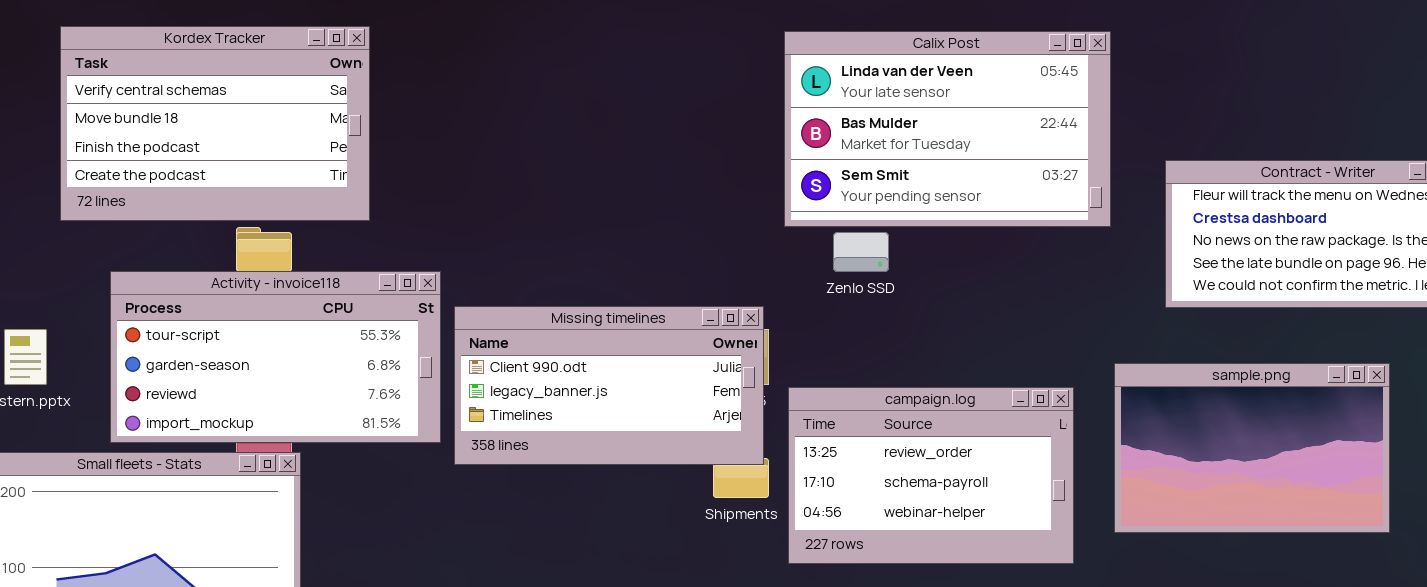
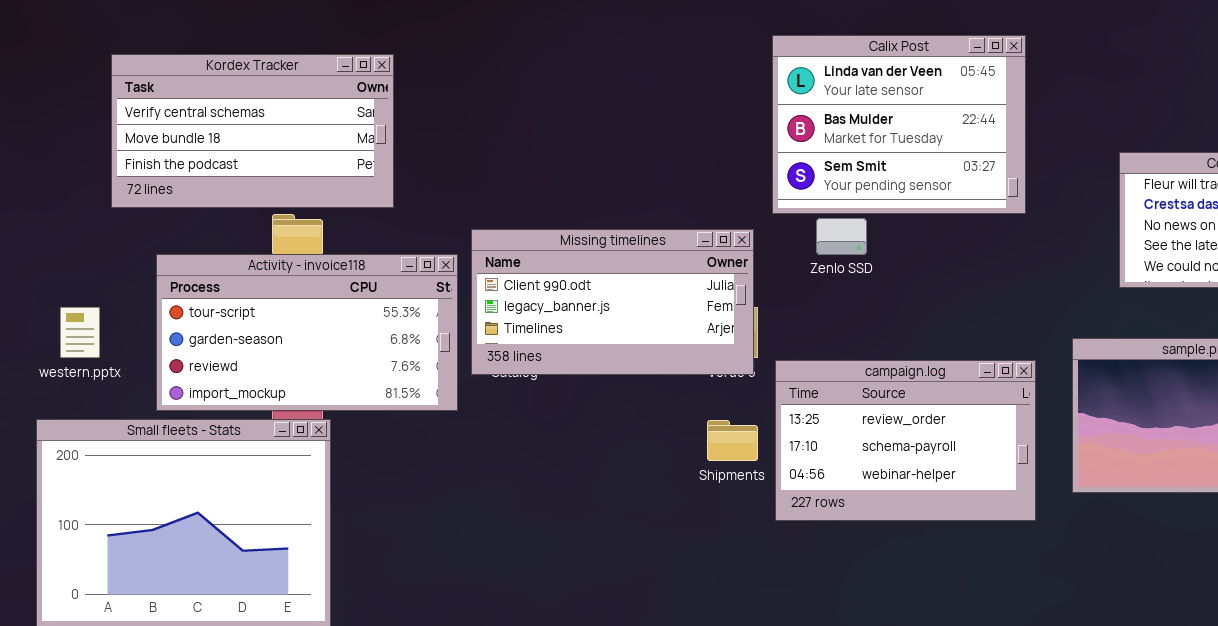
Kordex Tracker: [60,26,370,221] -> [111,54,394,208], resized
Calix Post: [784,31,1111,227] -> [772,35,1026,214], resized
Missing timelines: [454,306,764,465] -> [471,229,754,375], moved

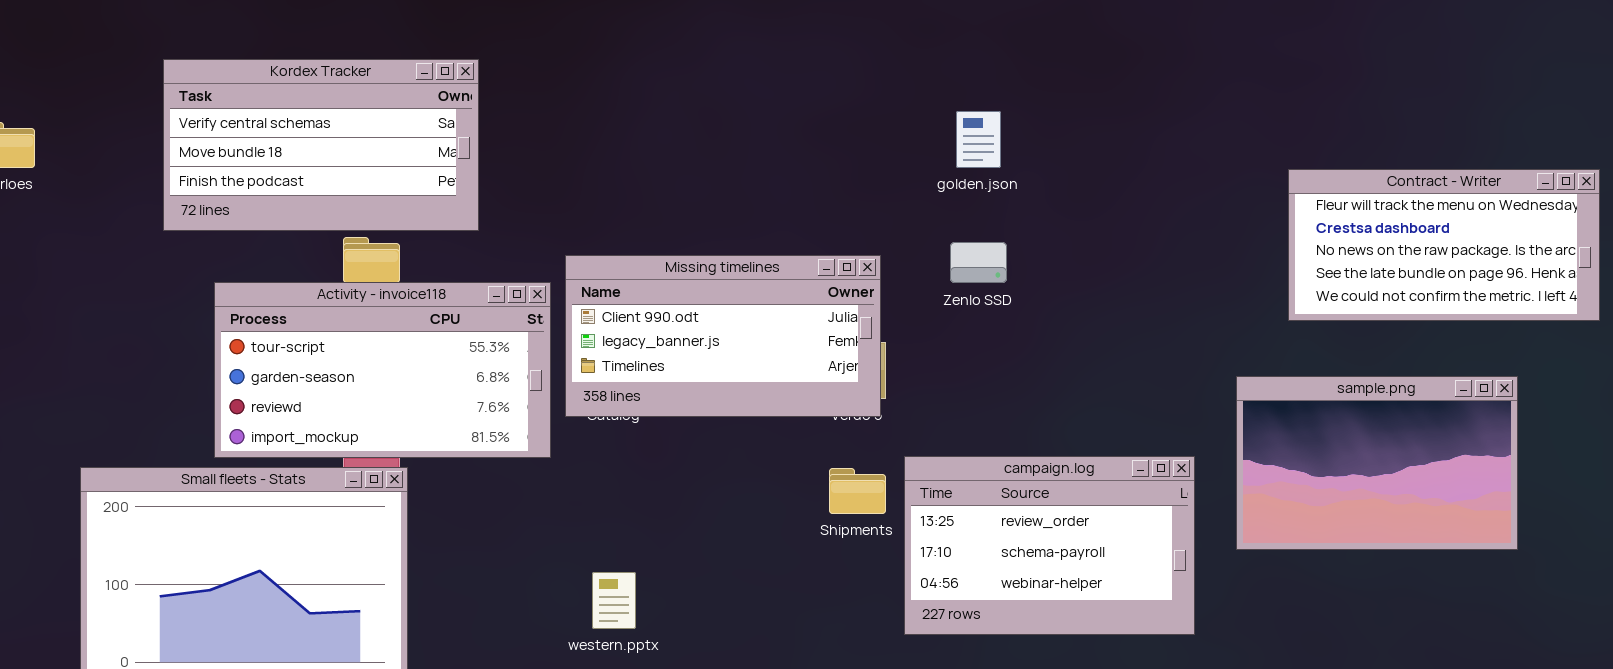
Calix Post: [772,35,1026,214] -> none, closed
western.pptx: [60,307,100,358] -> [592,572,636,629], moved
campaign.log: [775,360,1036,521] -> [904,456,1195,635], moved

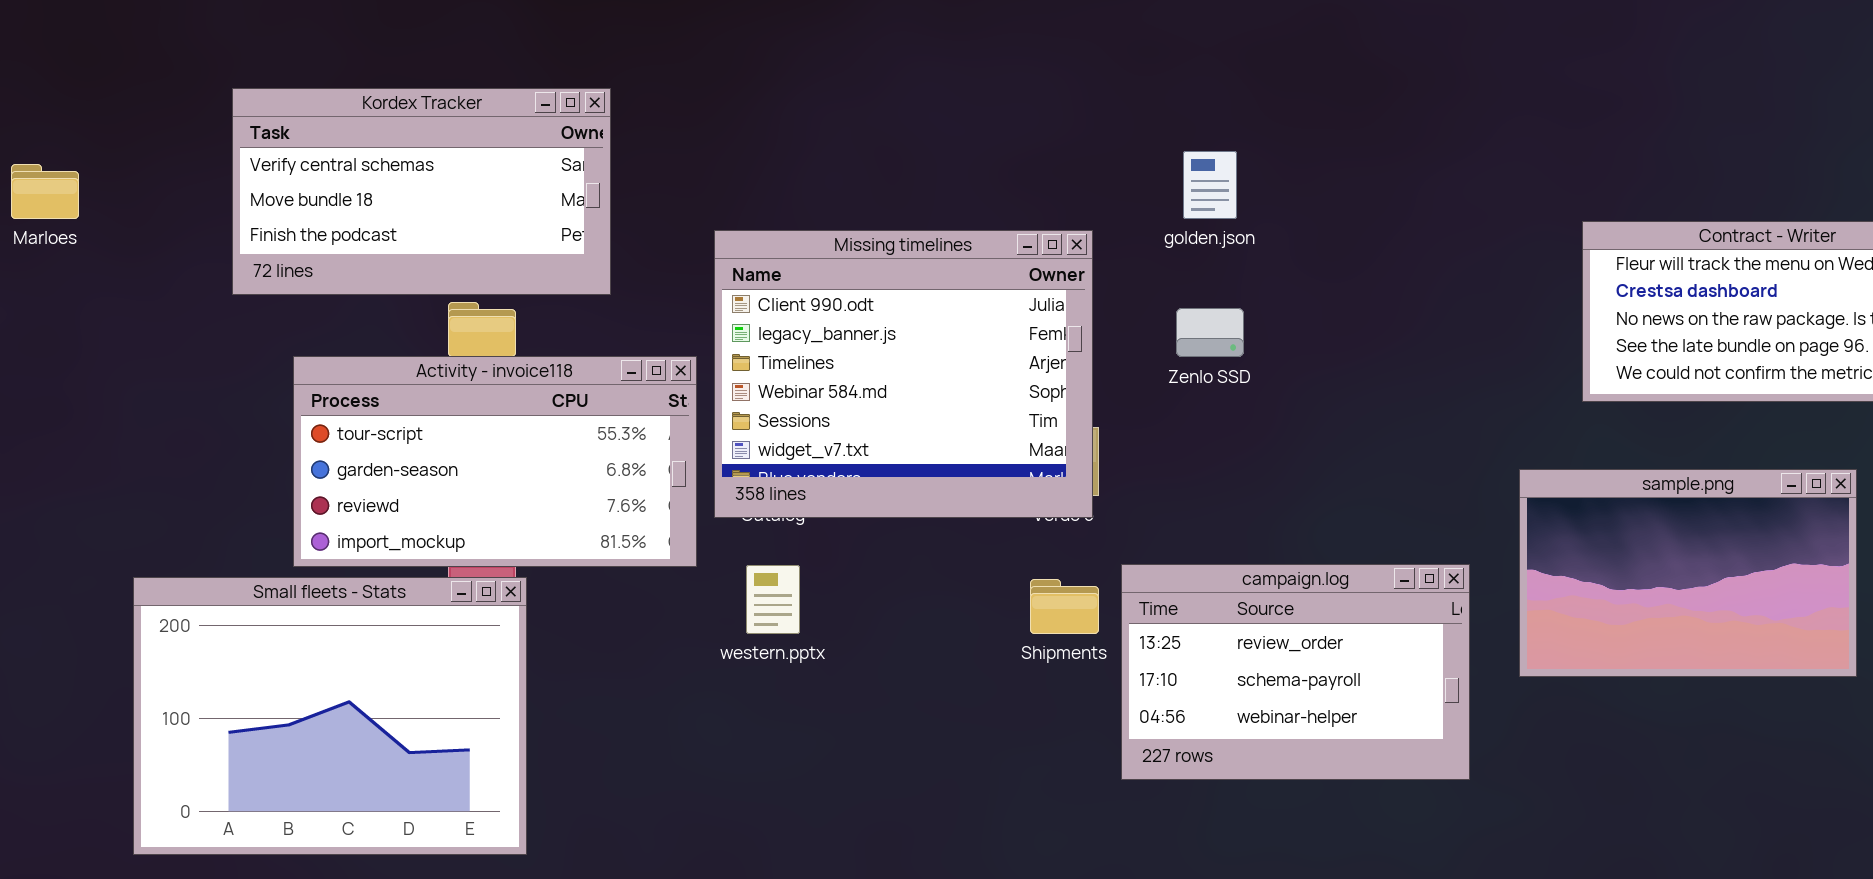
Missing timelines: [565,255,881,417] -> [714,230,1093,518], resized
western.pptx: [592,572,636,629] -> [746,565,800,634], moved

